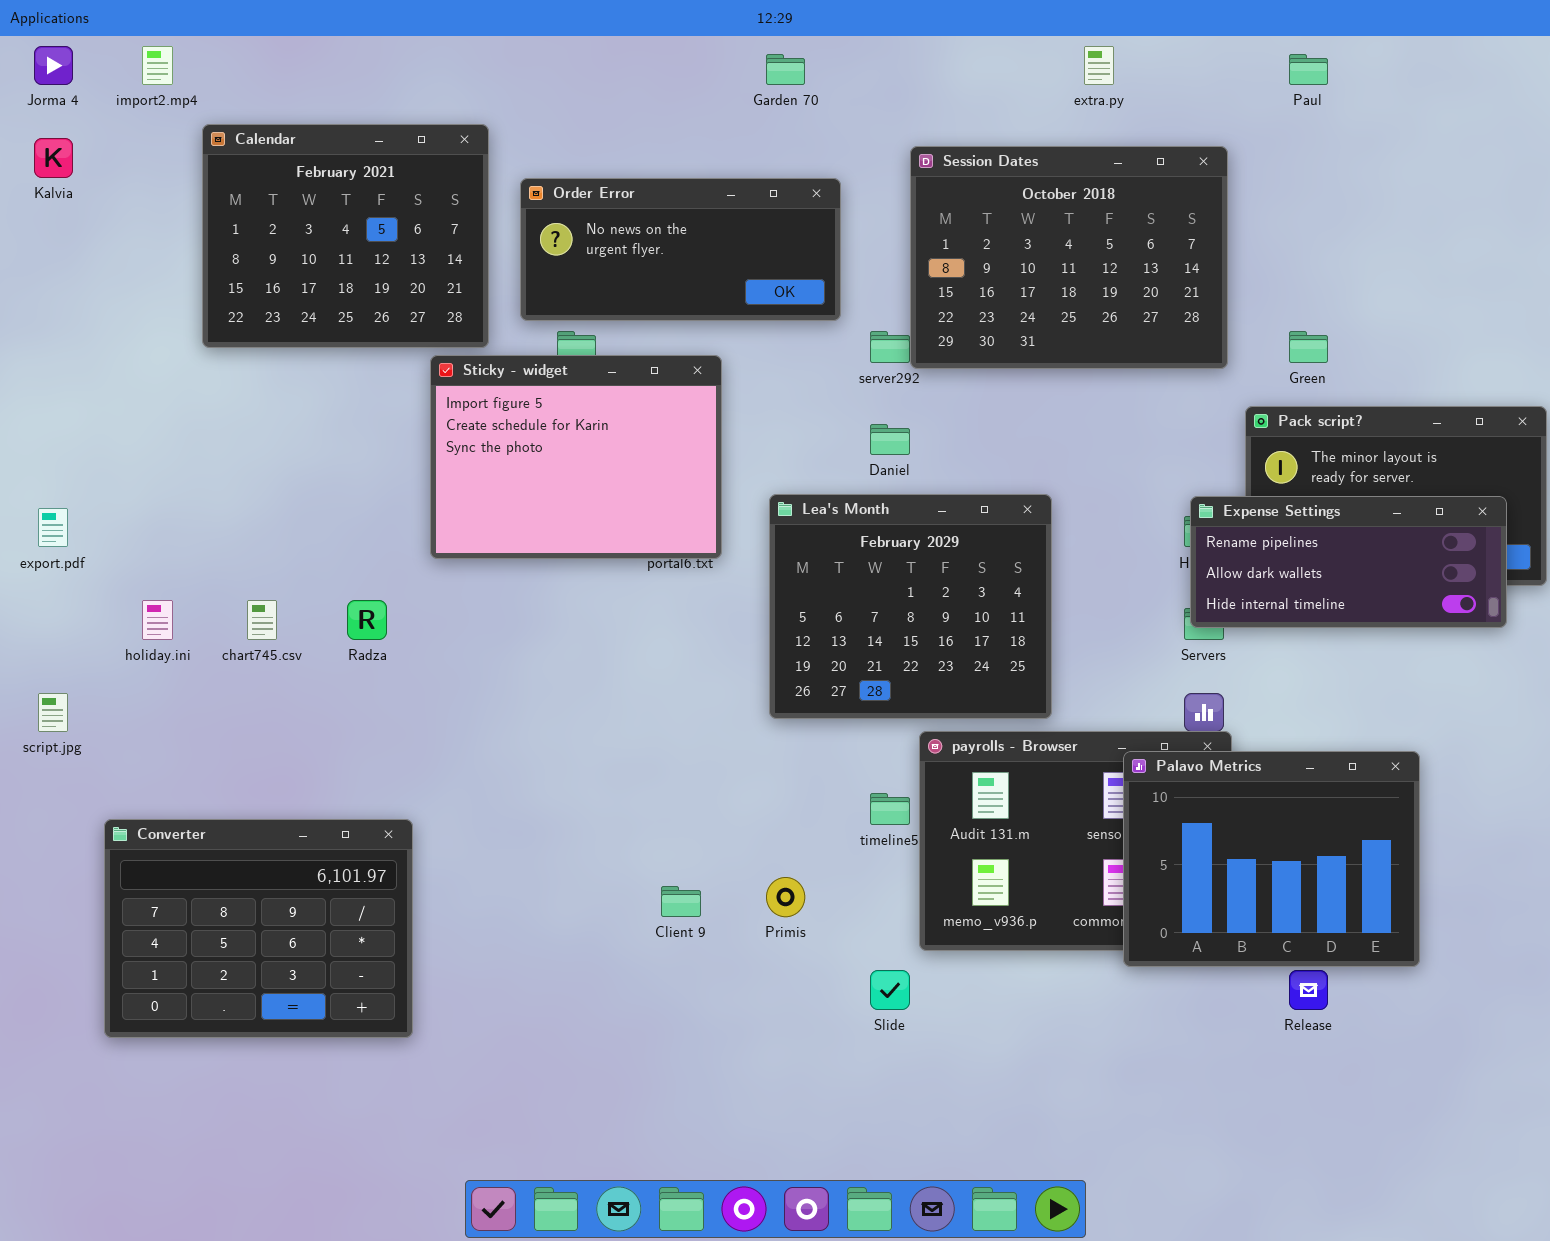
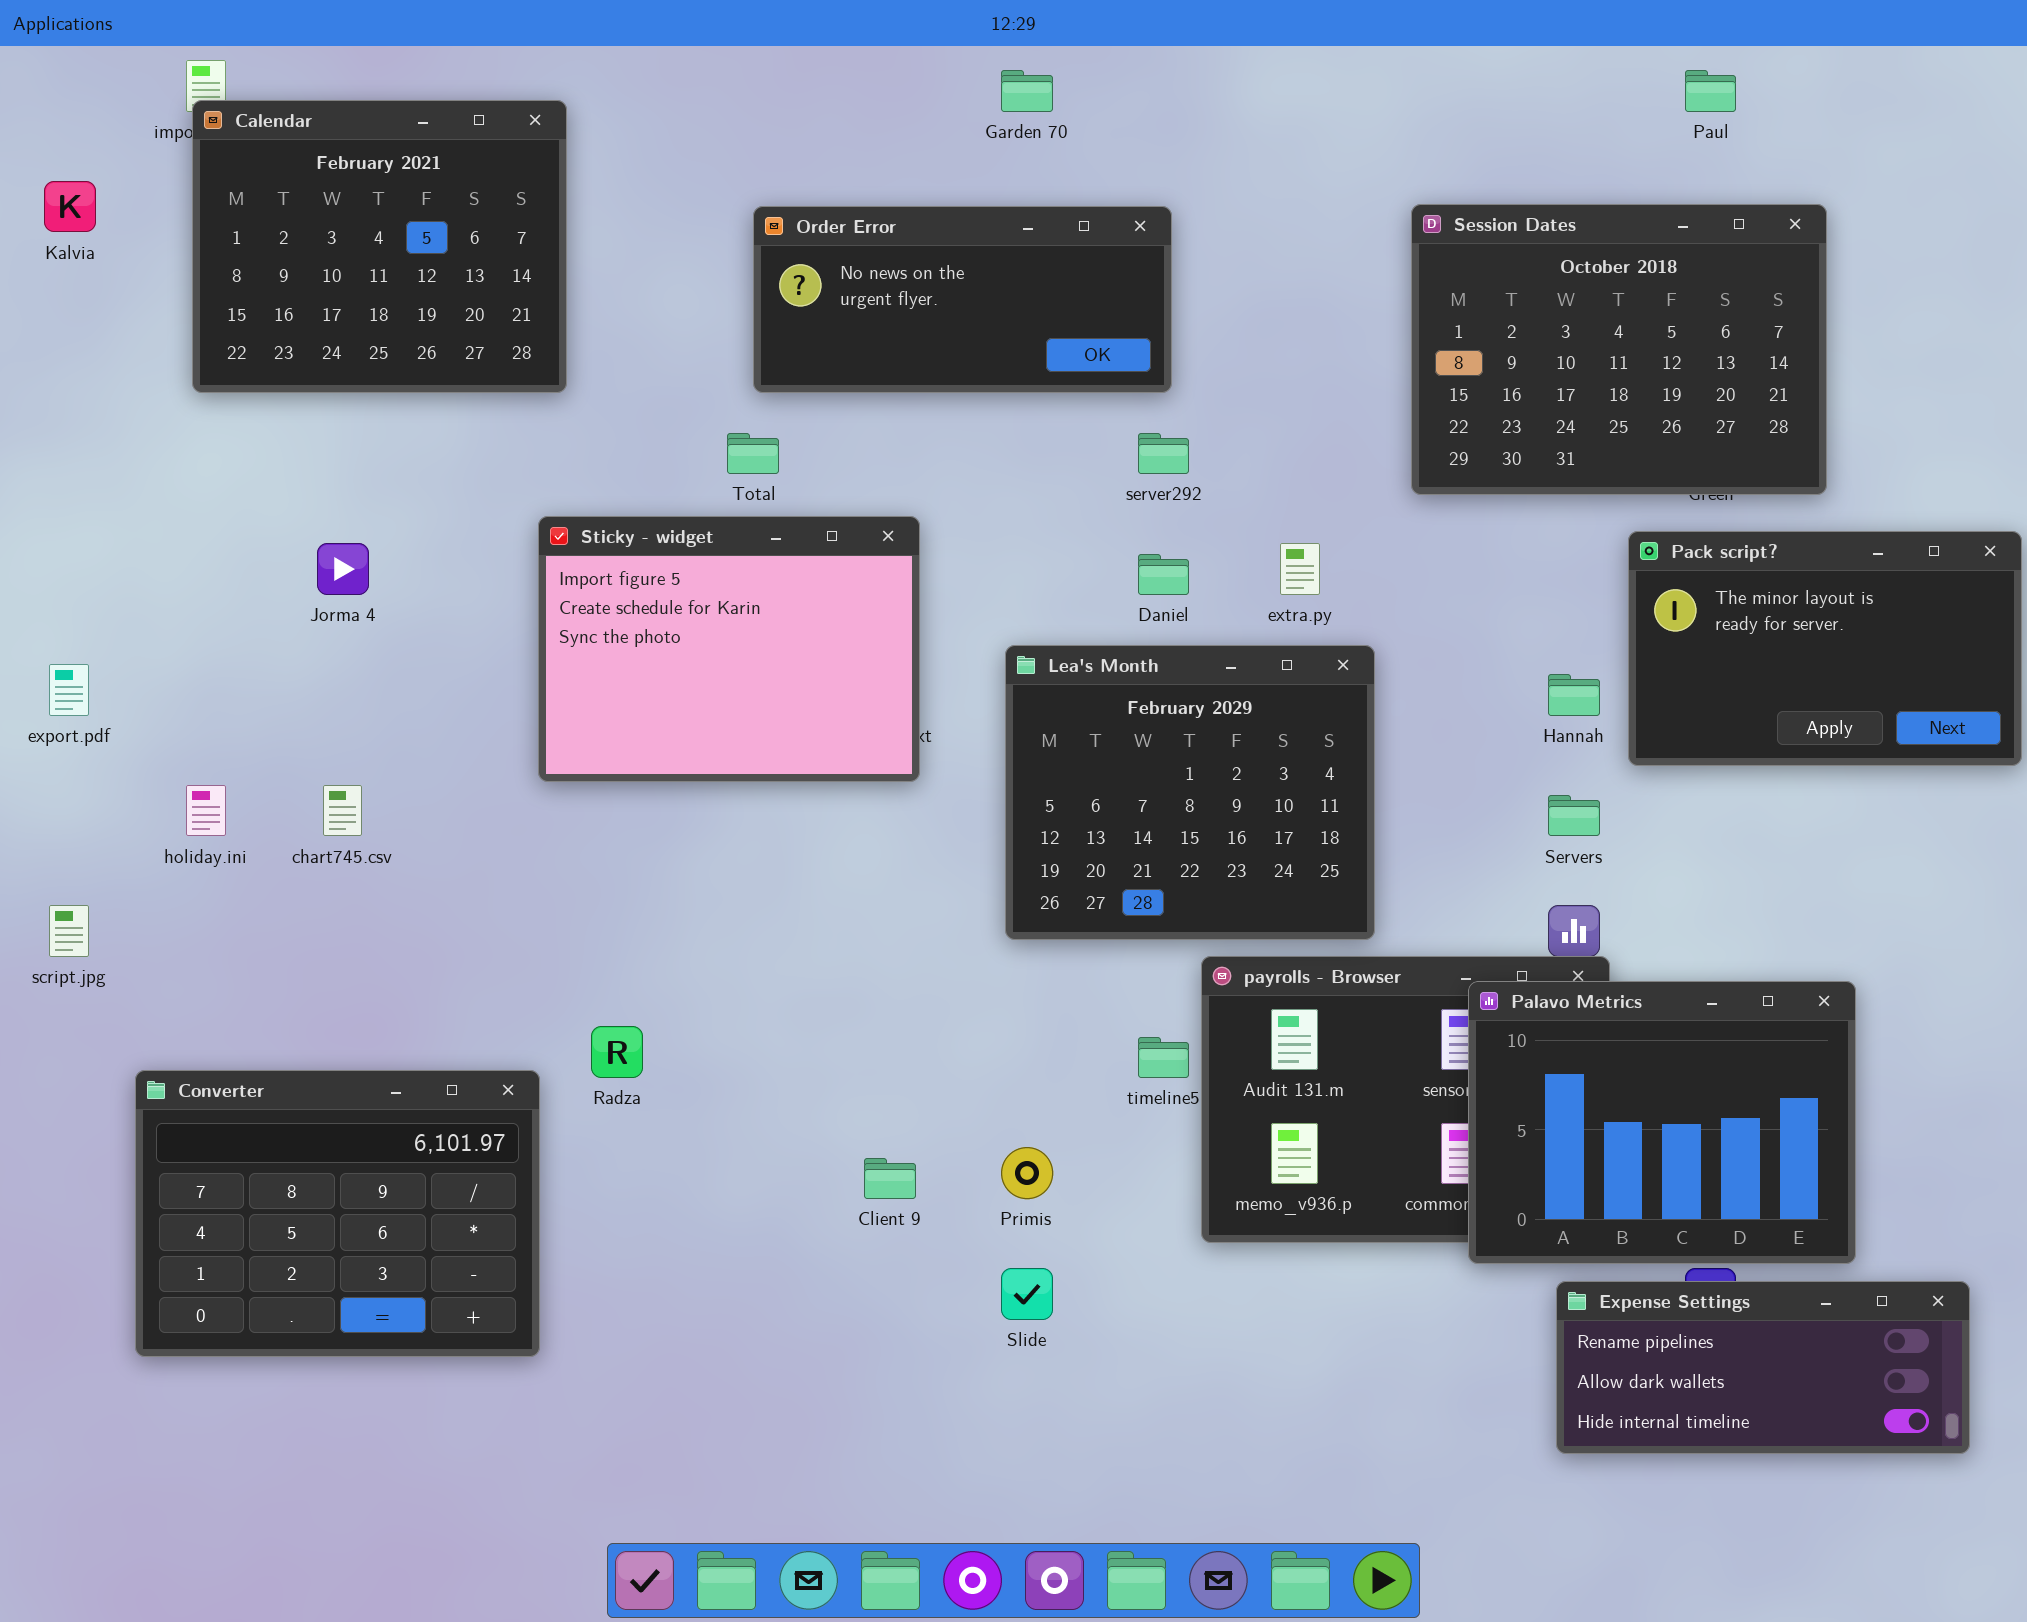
Jorma 4: [34,46,73,85] -> [317,543,369,595], moved
extra.py: [1084,46,1114,85] -> [1280,543,1320,595], moved
Calendar: [202,124,489,348] -> [192,100,567,393], moved
Session Dates: [910,146,1228,369] -> [1411,204,1827,495], moved
Order Error: [520,178,841,321] -> [753,206,1172,393], moved
Sticky - widget: [430,355,722,559] -> [538,516,920,782], moved
Expense Settings: [1190,496,1507,628] -> [1556,1281,1970,1454], moved
Radza: [347,600,387,640] -> [591,1026,643,1078], moved
Slide: [870,970,910,1010] -> [1001,1268,1053,1320], moved

